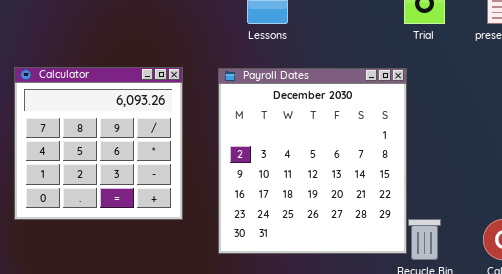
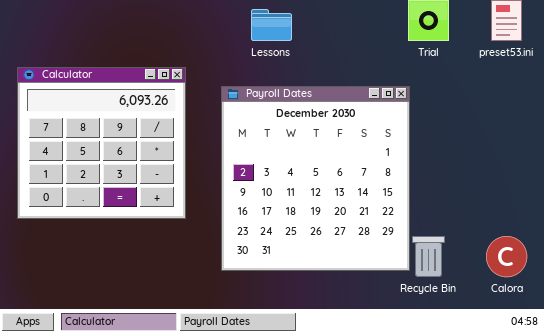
Calculator: [14,67,183,220] -> [17,67,186,219], moved

